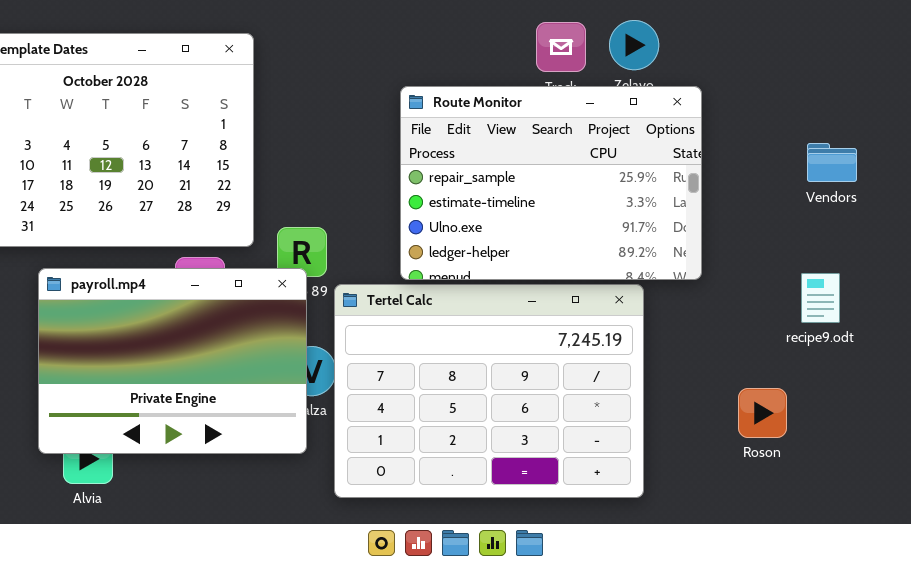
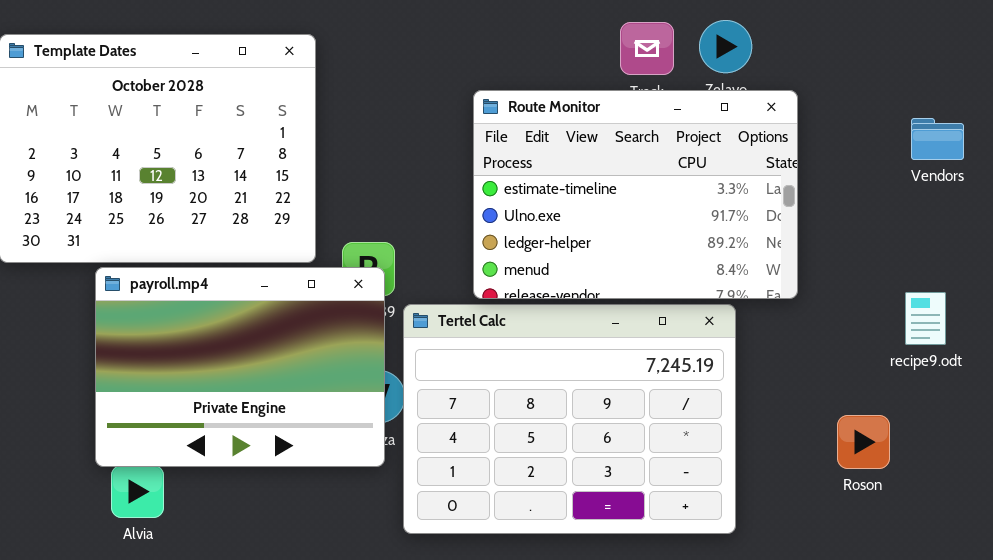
Route Monitor: [400,86,702,280] -> [473,90,798,299], scrolled down 1 row
Vendors: [807,143,857,182] -> [911,118,964,160], moved
payroll.mp4: [38,268,307,454] -> [95,267,385,467], moved

